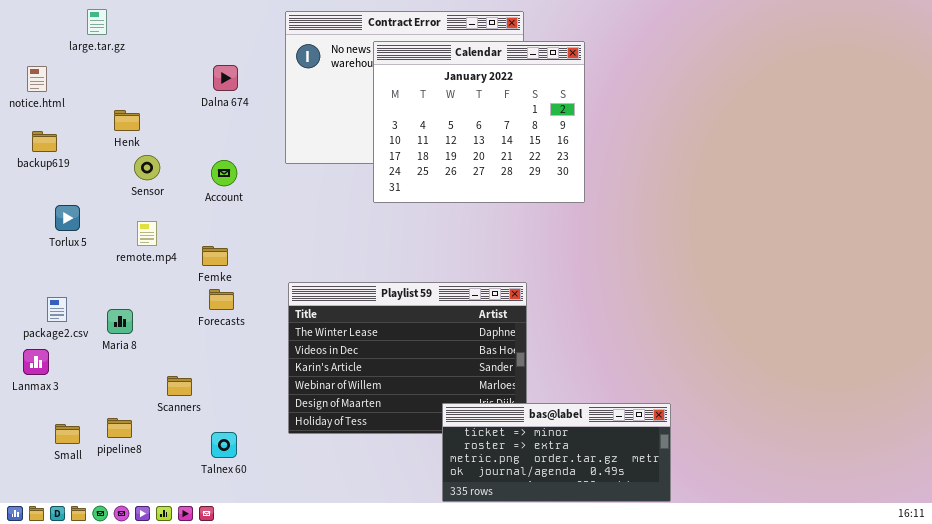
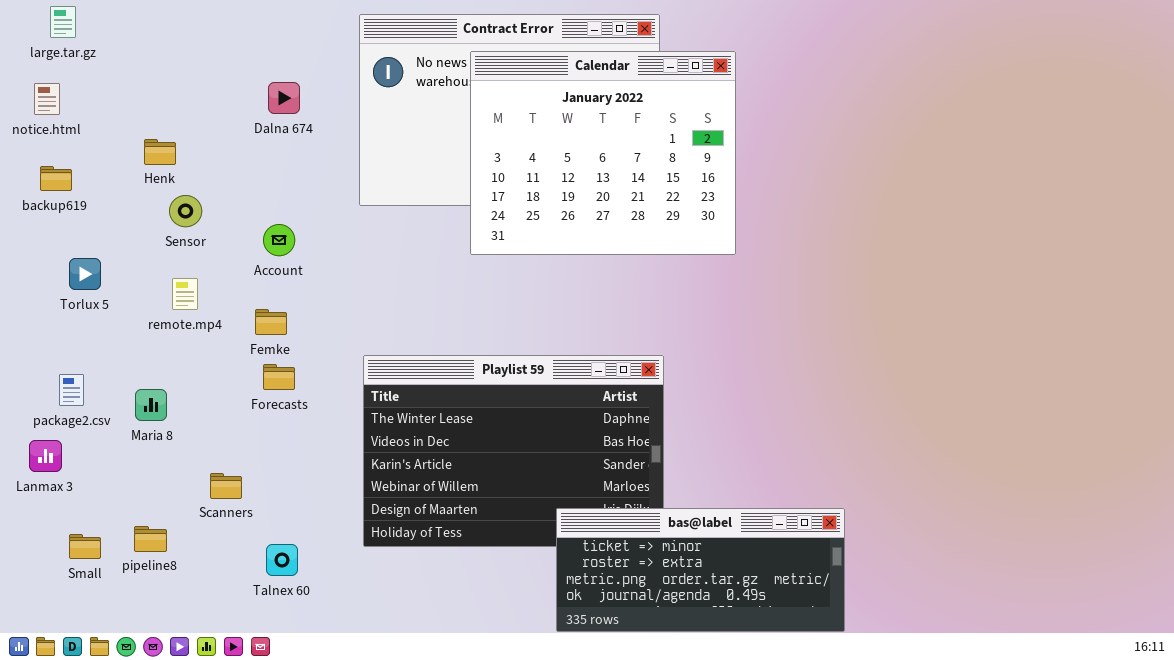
large.tar.gz: [87,9,107,35] -> [50,6,76,38], moved
Account: [211,160,237,186] -> [263,224,295,256], moved

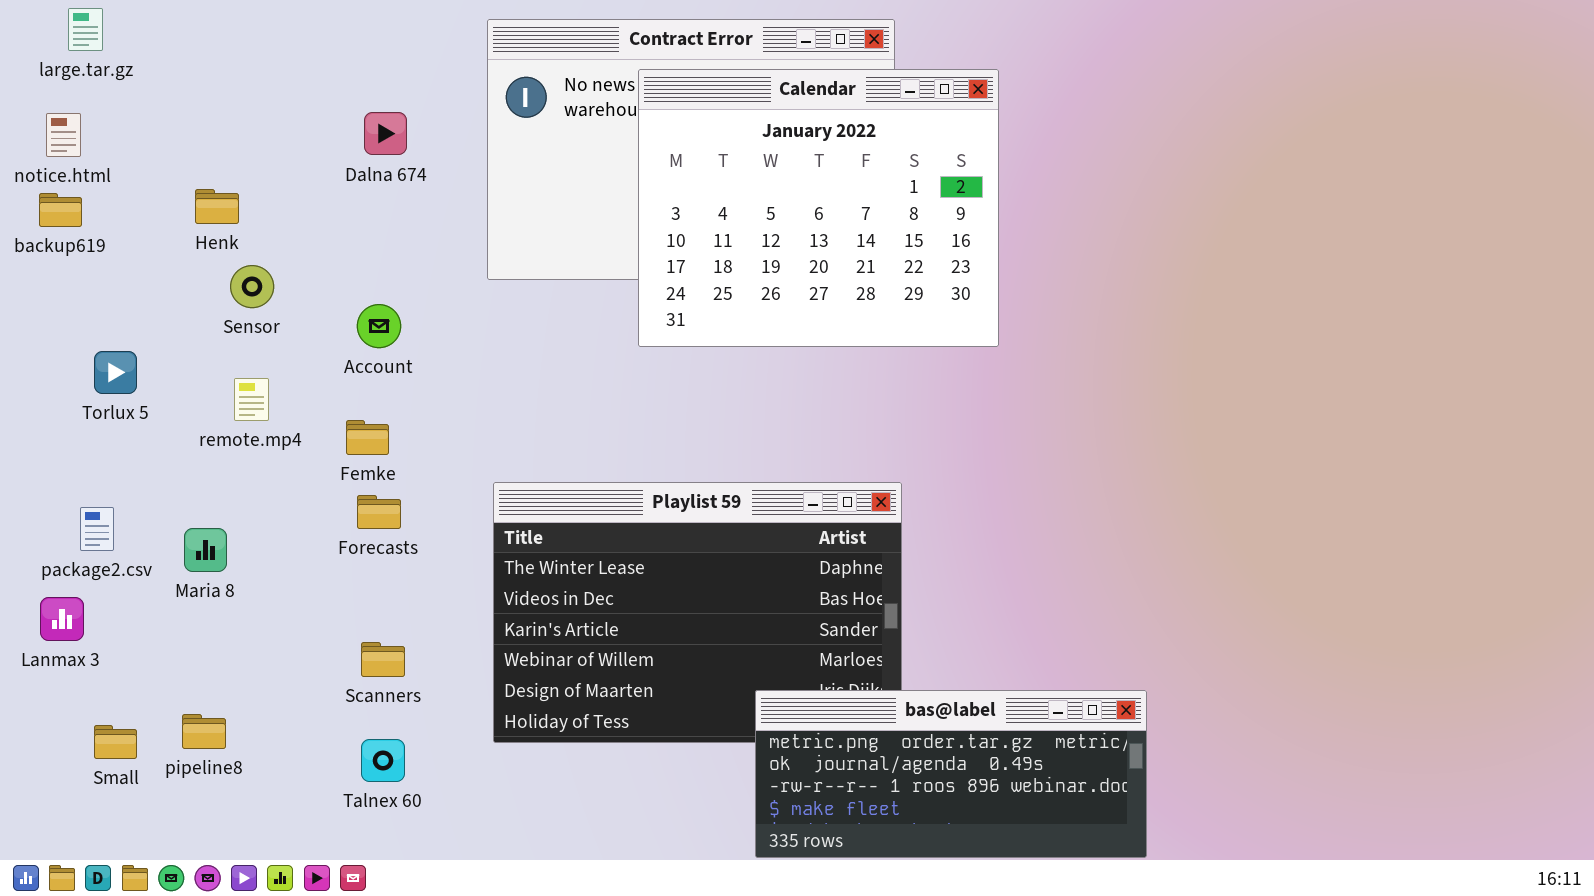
backup619: [40,166,72,191] -> [39,193,82,227], moved
Scanners: [210,473,242,499] -> [361,642,405,677], moved
bas@label: [556,508,845,632] -> [755,690,1147,858], scrolled down 2 rows

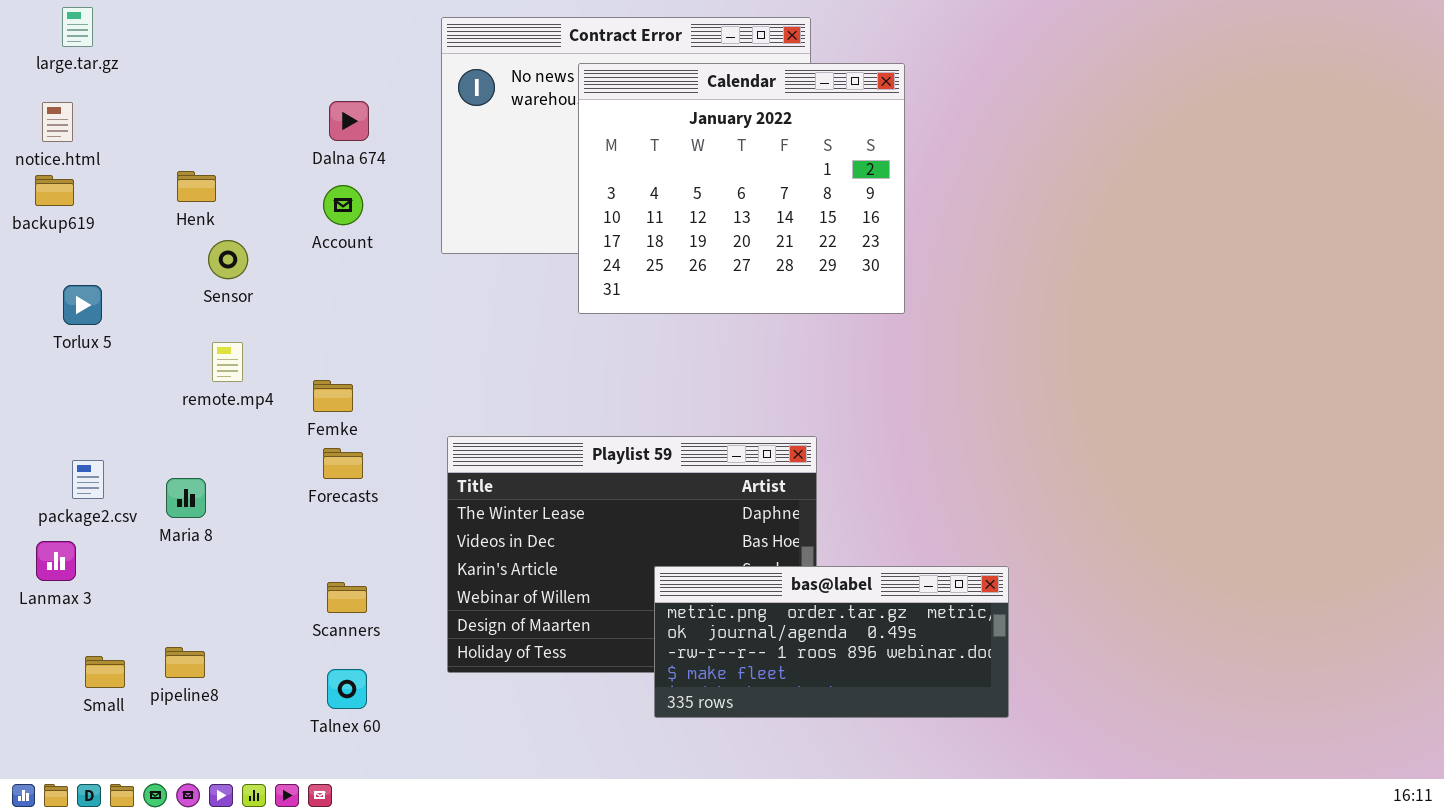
Account: [357,304,401,348] -> [323,185,363,225], moved
Torlux 5: [94,351,137,394] -> [63,285,102,325], moved
bas@label: [755,690,1147,858] -> [654,566,1009,718], moved

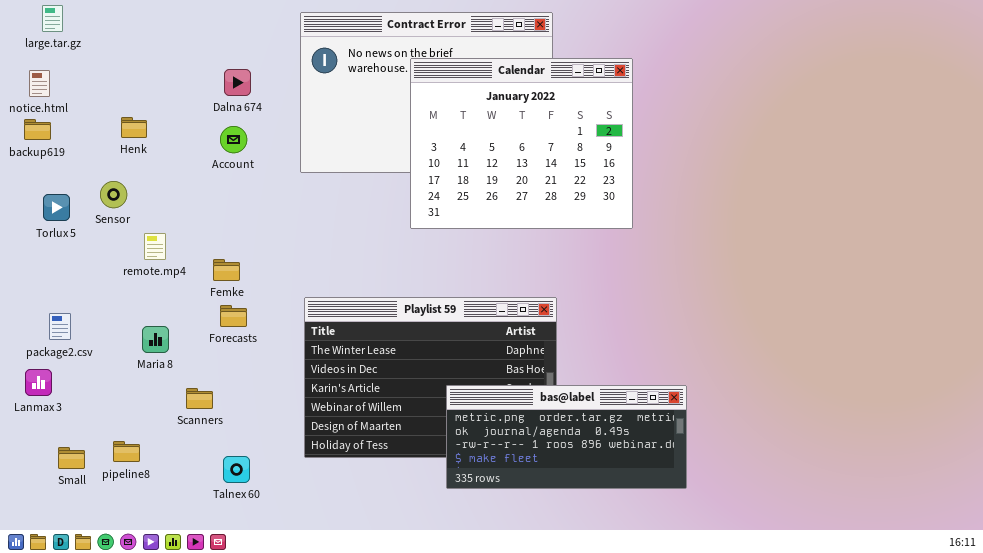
Calendar: [578,63,905,314] -> [410,58,633,229], moved
Sensor: [208,240,248,279] -> [100,181,127,208], moved
Maria 8: [166,478,206,518] -> [142,326,169,353], moved
Scanners: [327,582,367,613] -> [186,388,213,409], moved

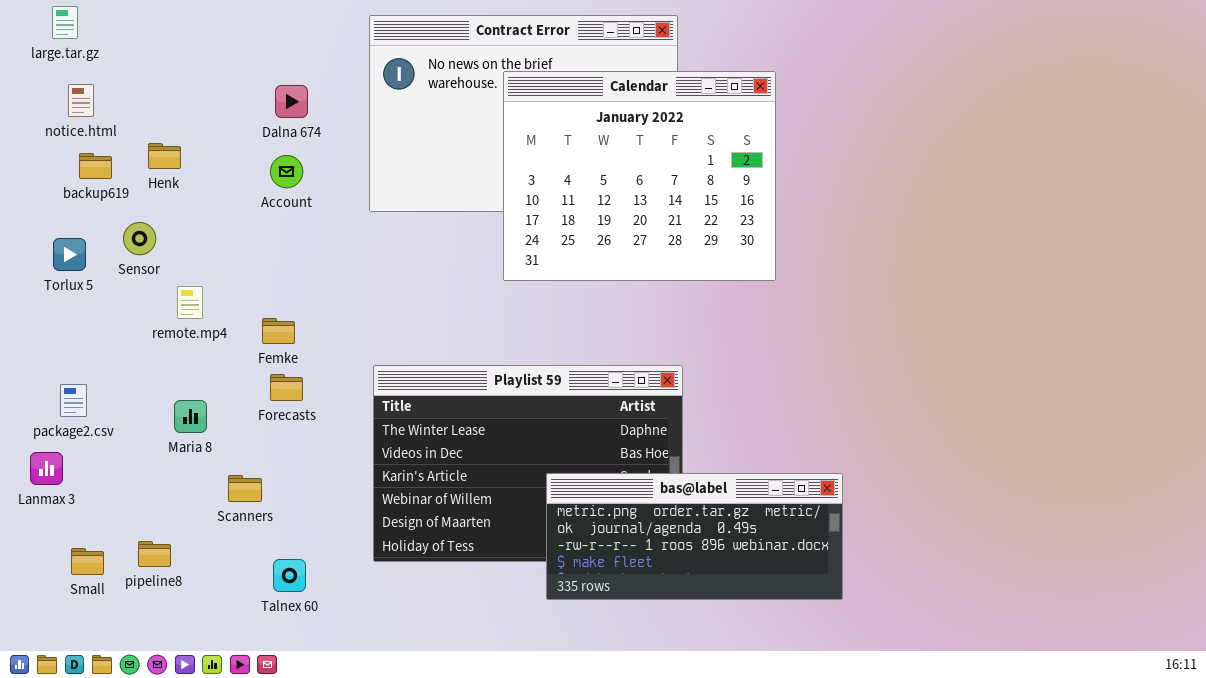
notice.html: [29,70,50,97] -> [68,84,94,117], moved
backup619: [24,119,51,140] -> [79,153,112,179], moved

